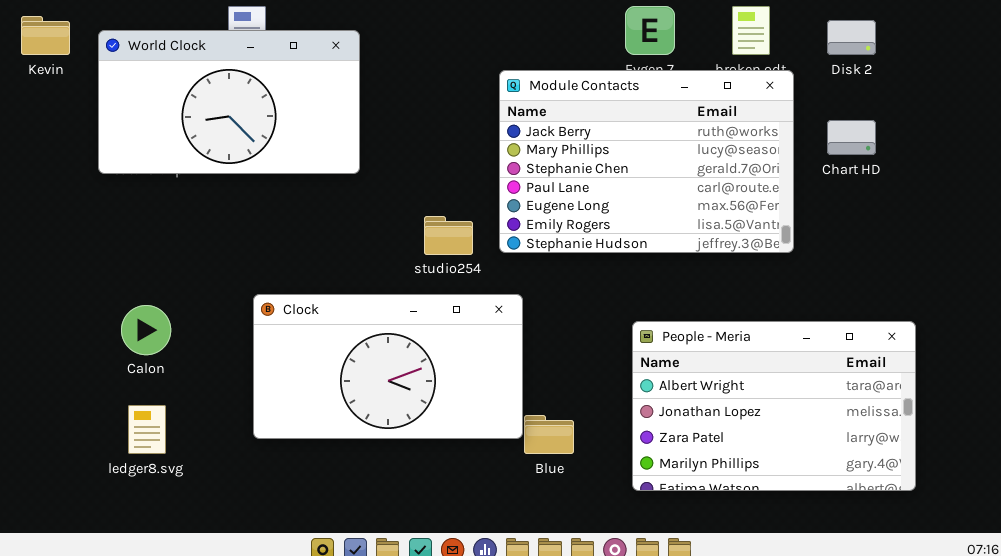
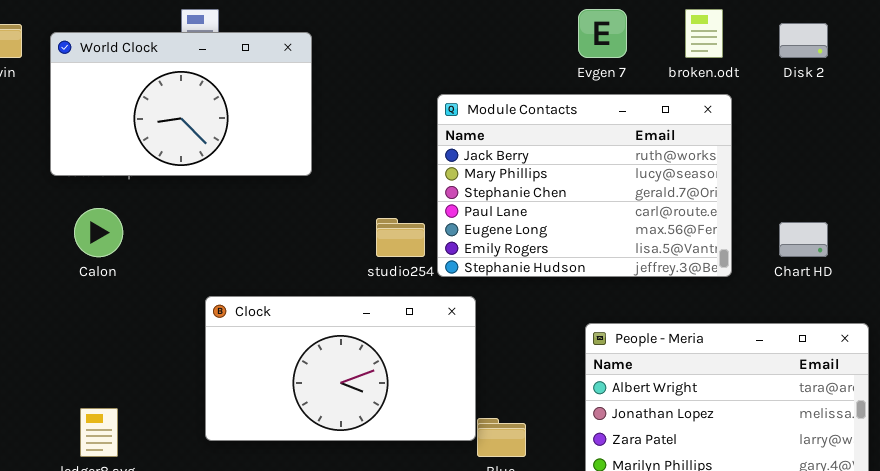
Module Contacts: [499,70,794,253] -> [437,94,732,277], moved
Chart HD: [827,120,876,155] -> [779,222,828,257], moved
Calon: [121,305,171,355] -> [74,208,123,257], moved

